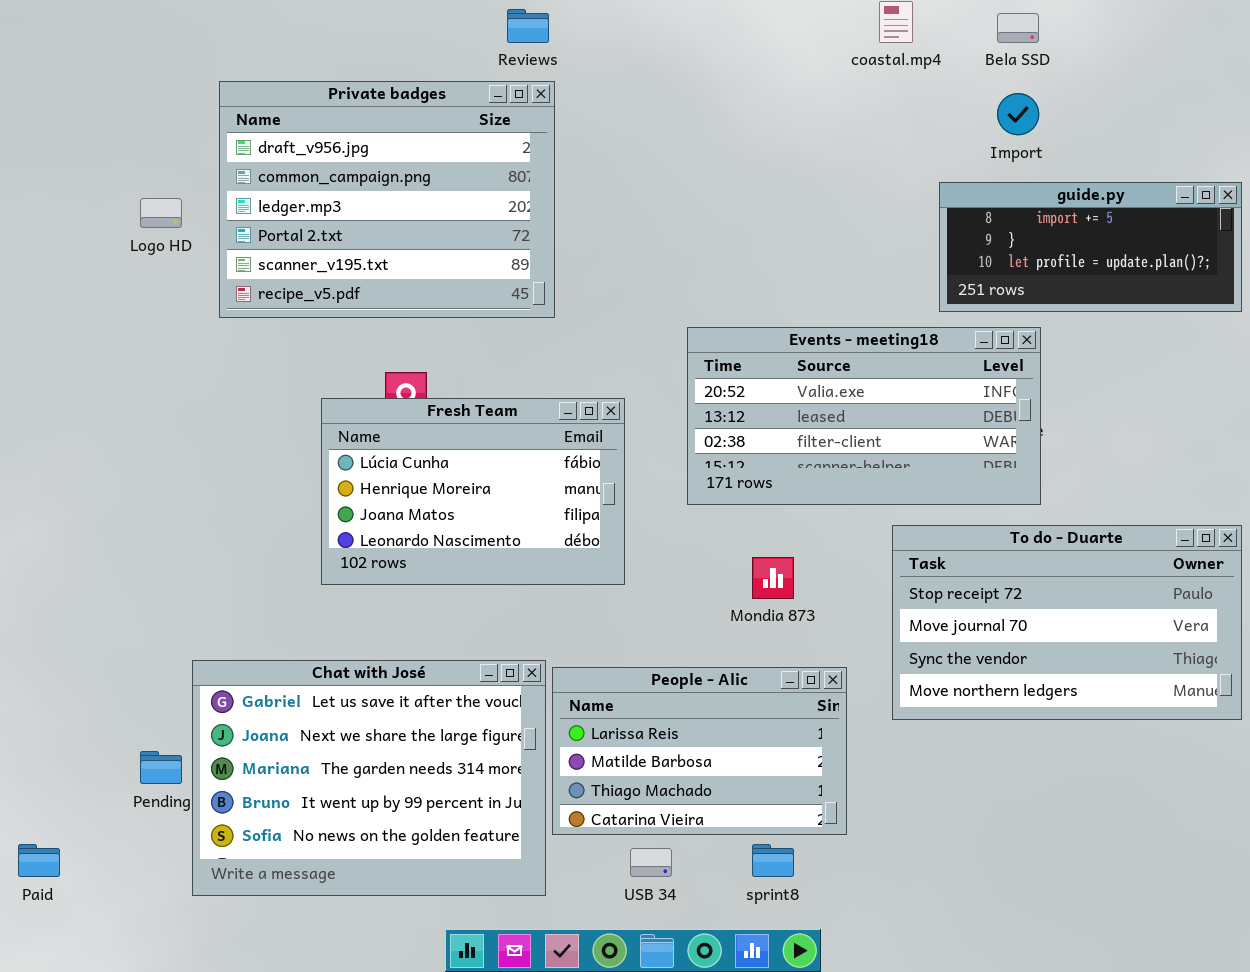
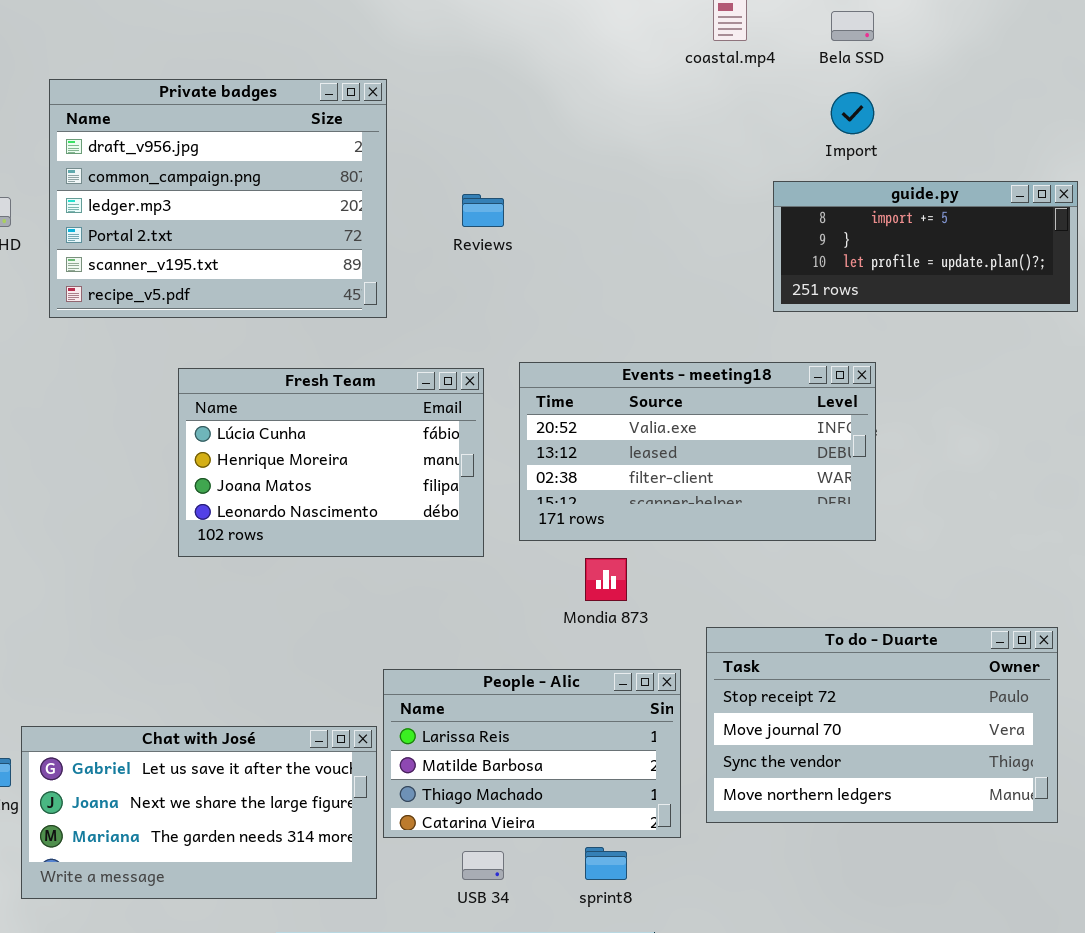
Reviews: [507,9,549,43] -> [462,194,504,227], moved
Events - meeting18: [687,327,1041,505] -> [519,362,876,541], moved
Fresh Team: [321,398,625,585] -> [178,368,484,557], moved
To do - Duarte: [892,525,1242,720] -> [706,627,1058,823], moved
Chat with José: [192,660,546,896] -> [21,726,377,899], resized

